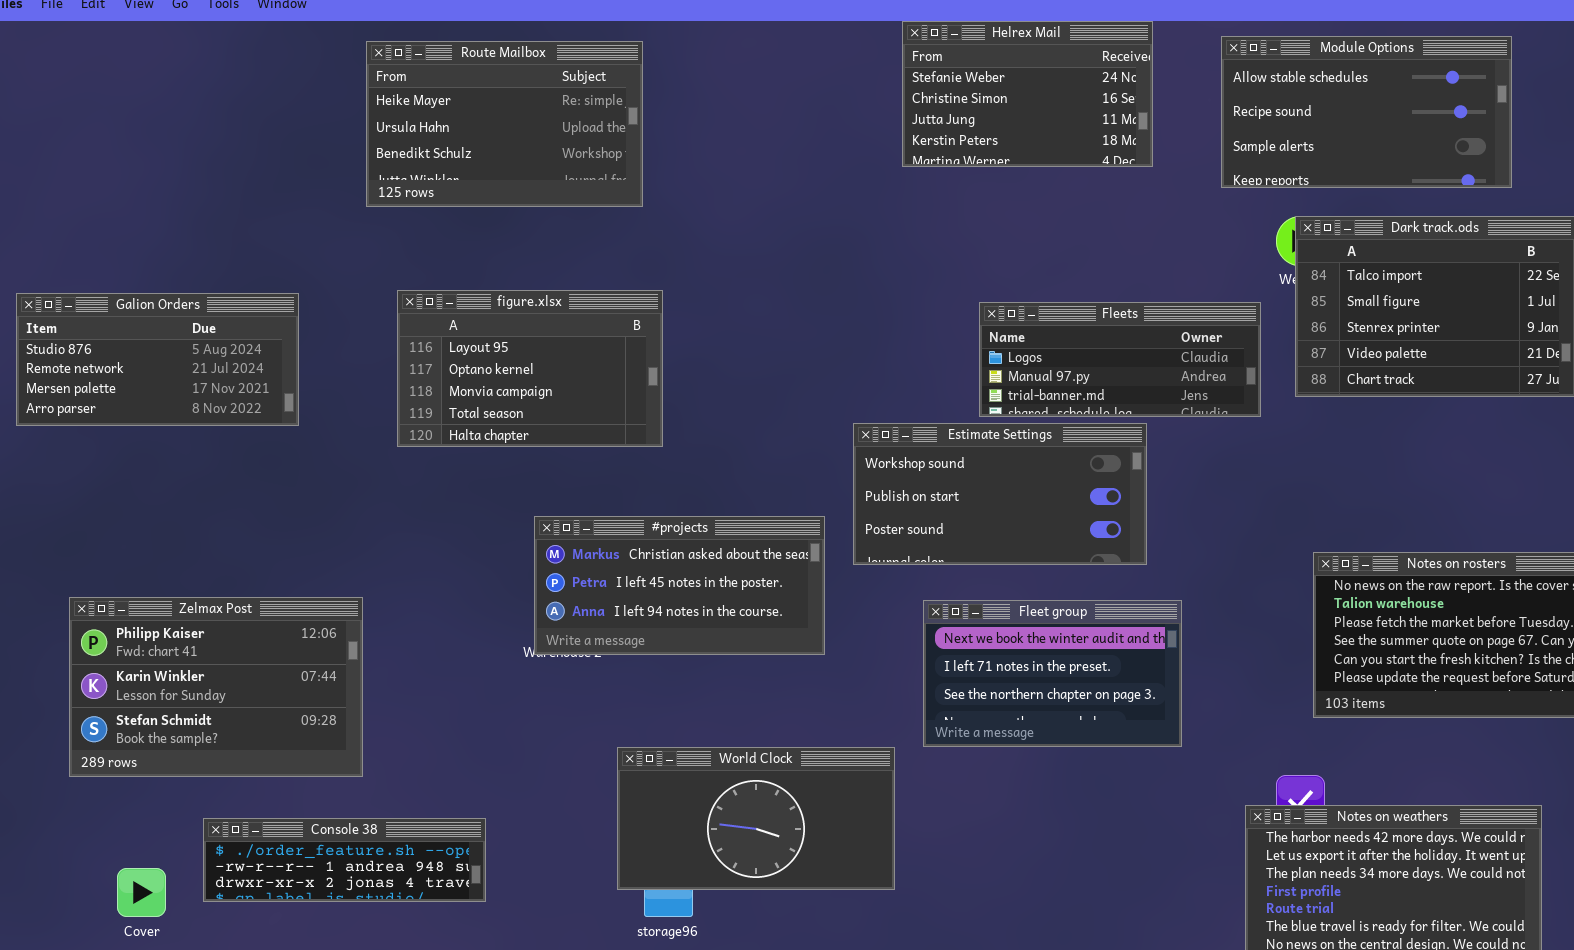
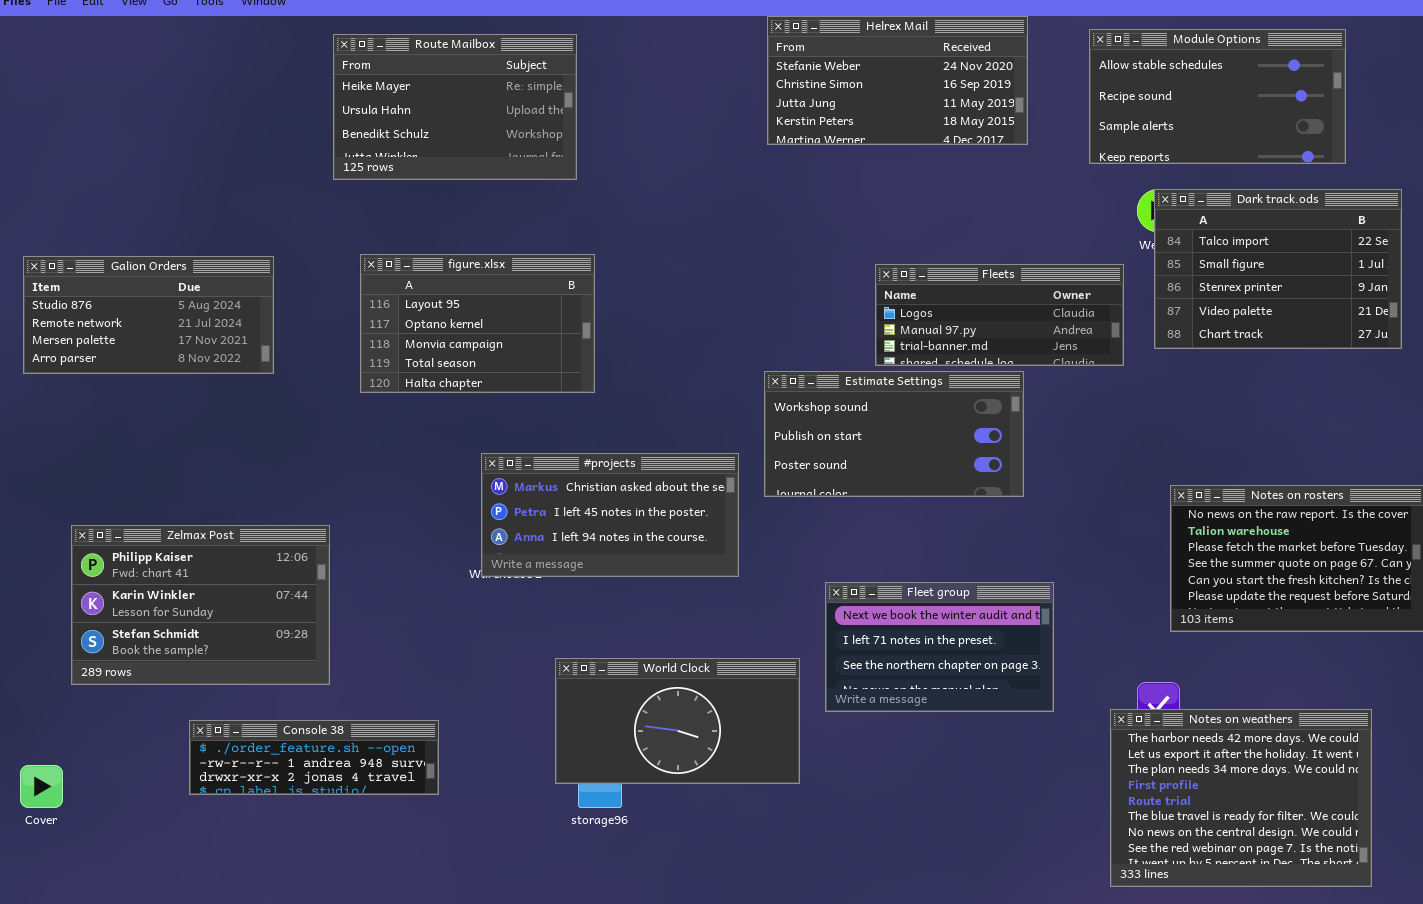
Helrex Mail: [902,21,1153,167] -> [767,16,1028,145], resized
Fleet group: [923,600,1182,747] -> [825,582,1054,712], moved
Cover: [117,868,166,917] -> [20,765,63,808], moved

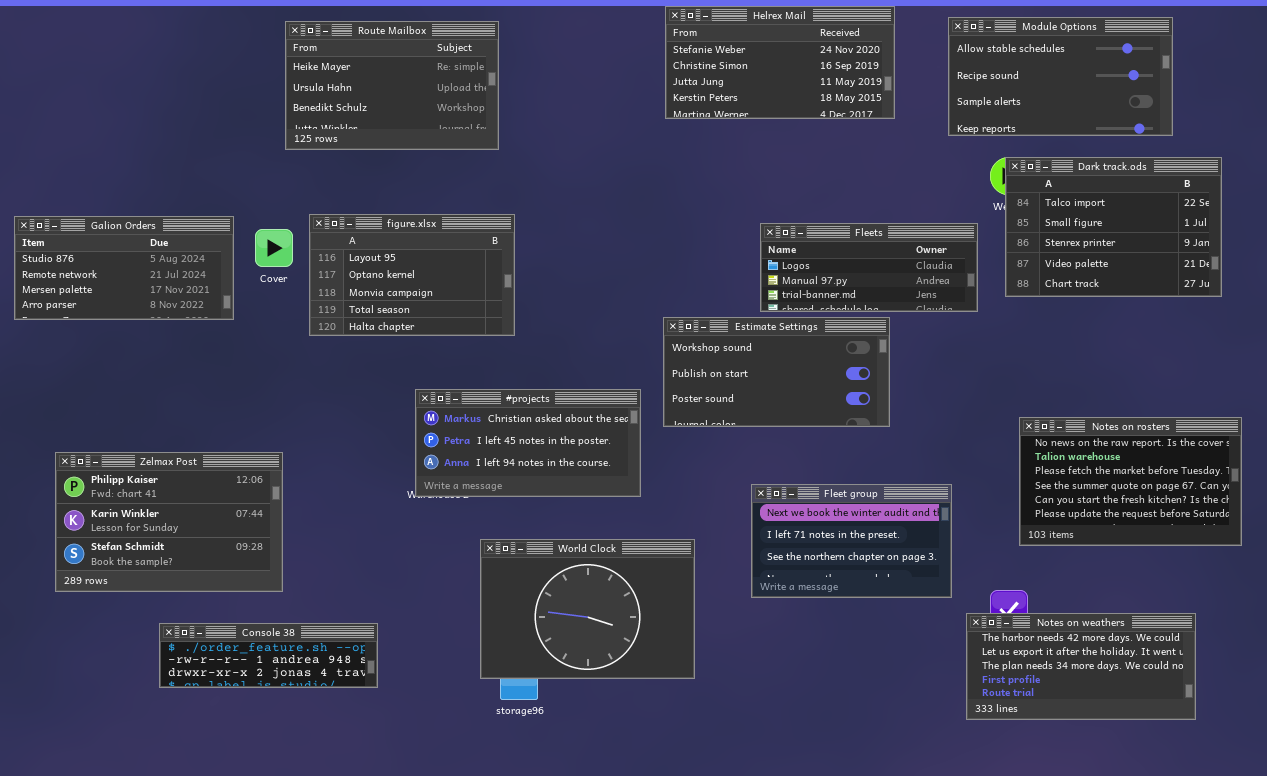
Fleet group: [825,582,1054,712] -> [751,484,952,598], moved
World Clock: [555,658,800,784] -> [480,539,695,679], resized
Notes on weathers: [1110,709,1372,887] -> [966,613,1196,720], resized
Cover: [20,765,63,808] -> [255,229,293,267], moved

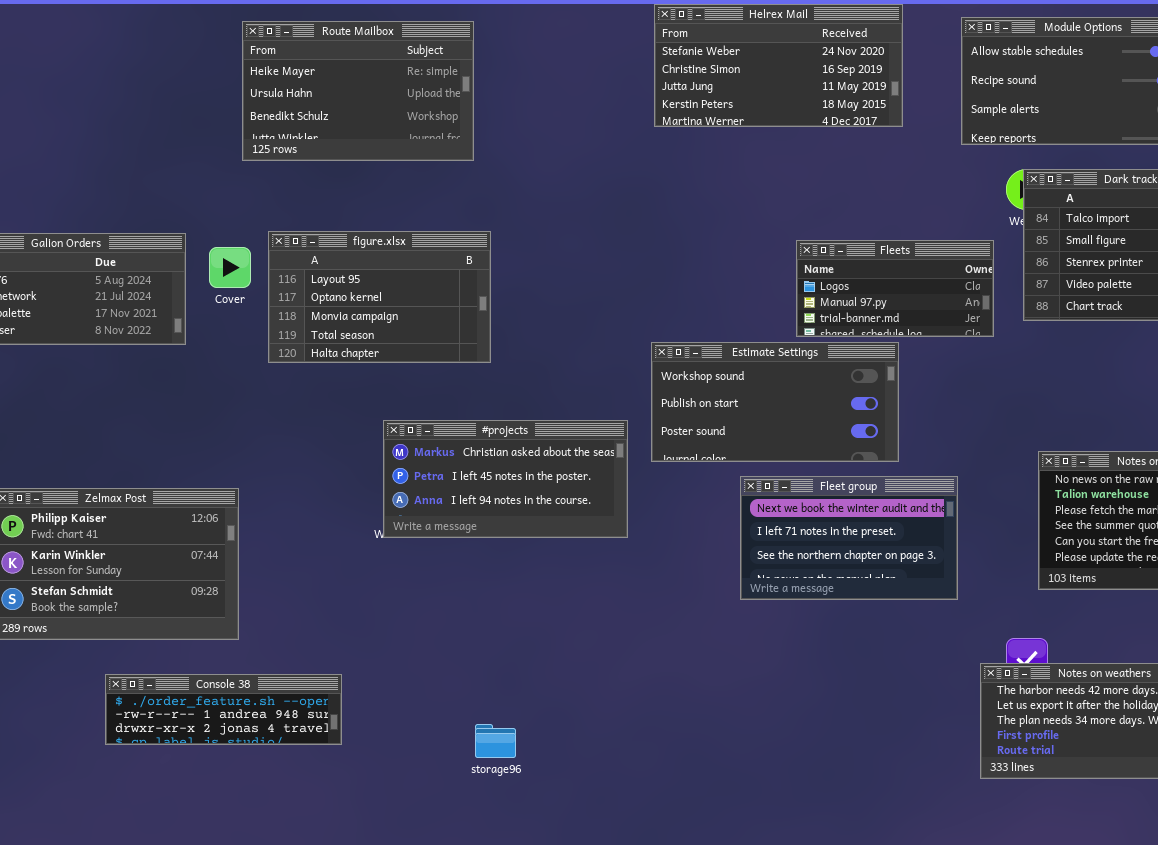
Fleets: [760,223,978,312] -> [796,240,994,337], resized
Fleet group: [751,484,952,598] -> [740,476,958,600], moved
World Clock: [480,539,695,679] -> none, closed

